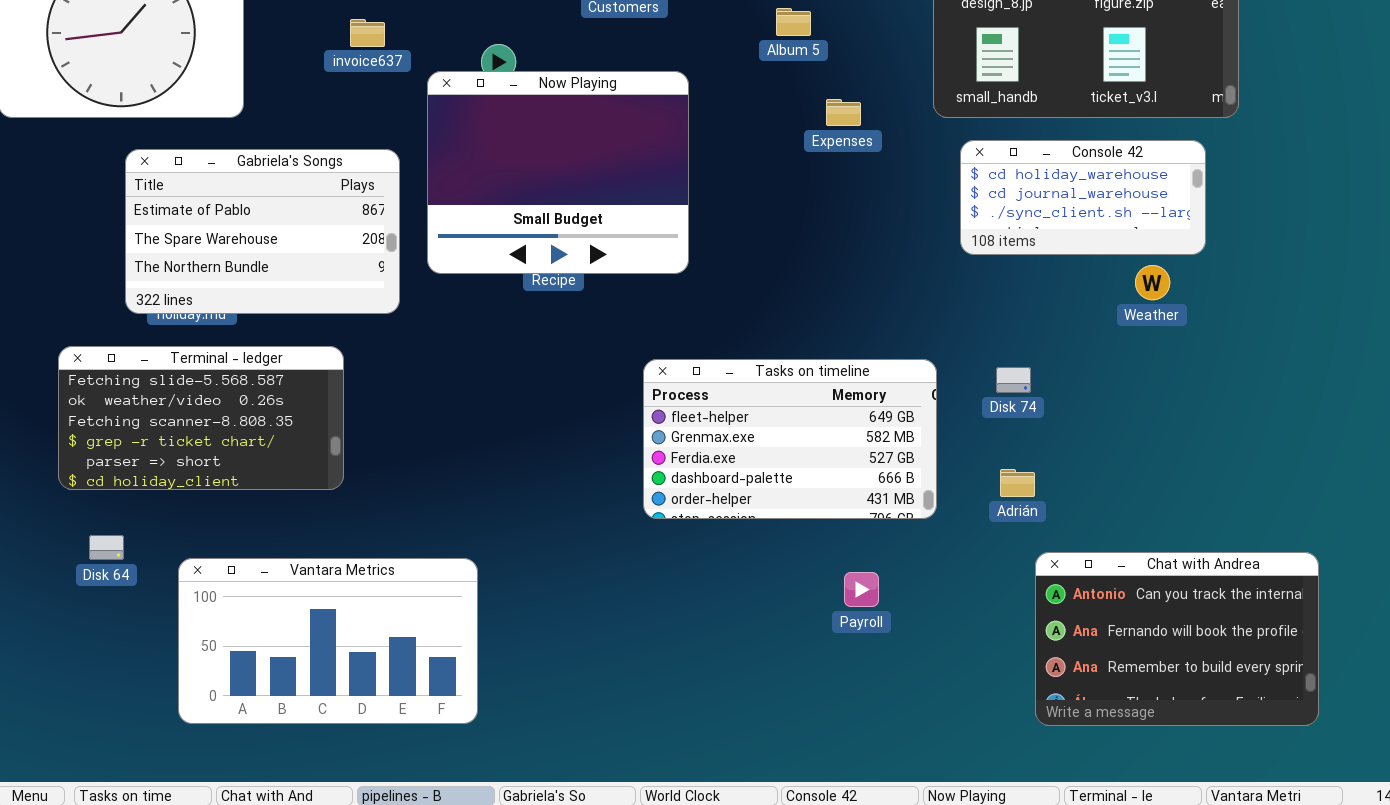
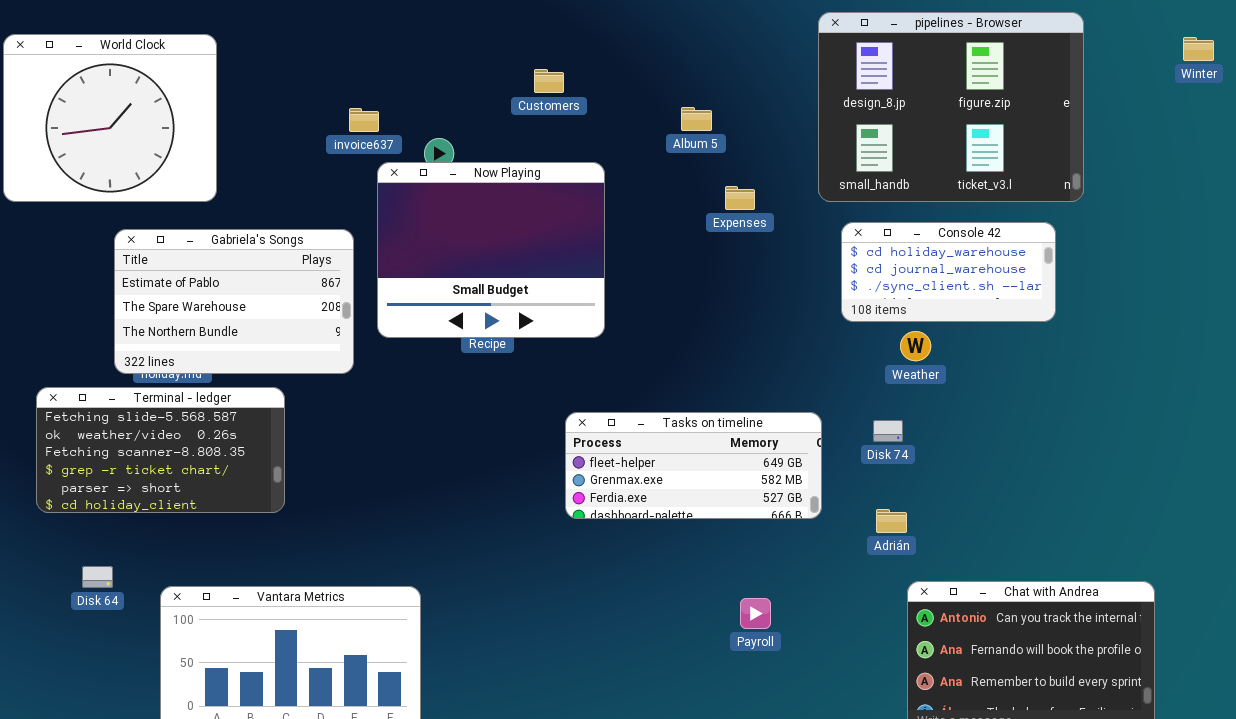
invoice637: [350,19,385,47] -> [349,108,379,132], moved
Weather: [1135,265,1170,300] -> [900,331,931,361], moved
Terminal - ledger: [58,346,344,490] -> [36,387,285,513], moved
Tasks on timeline: [643,359,937,519] -> [565,412,822,519], resized

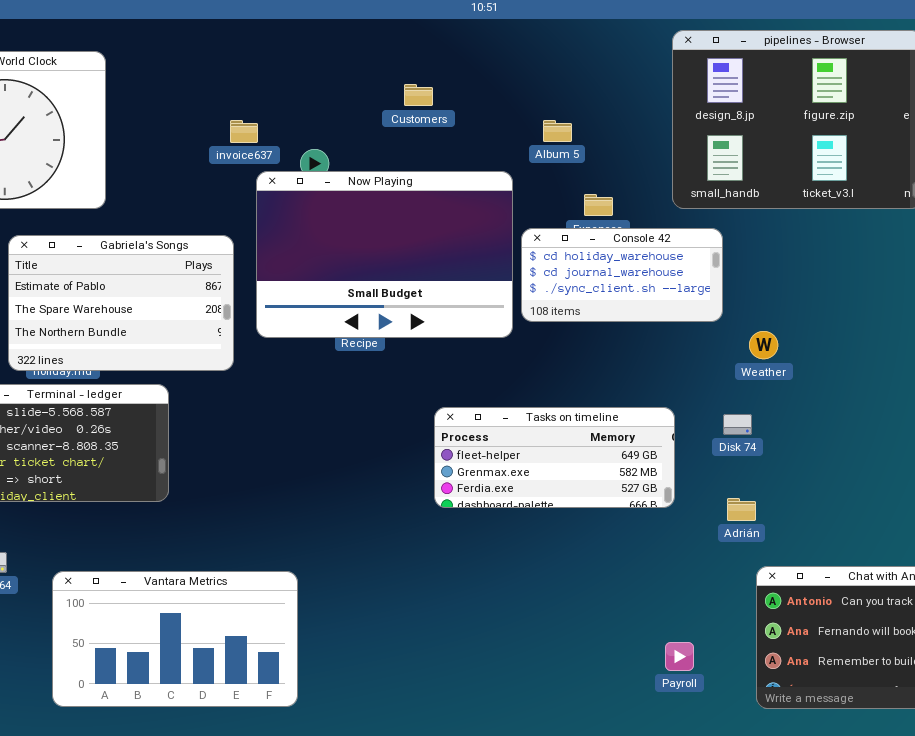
Now Playing: [377,162,605,338] -> [256,171,513,338], resized
Console 42: [841,222,1056,322] -> [521,228,723,322], moved
Payroll: [740,598,771,629] -> [665,642,694,671], moved

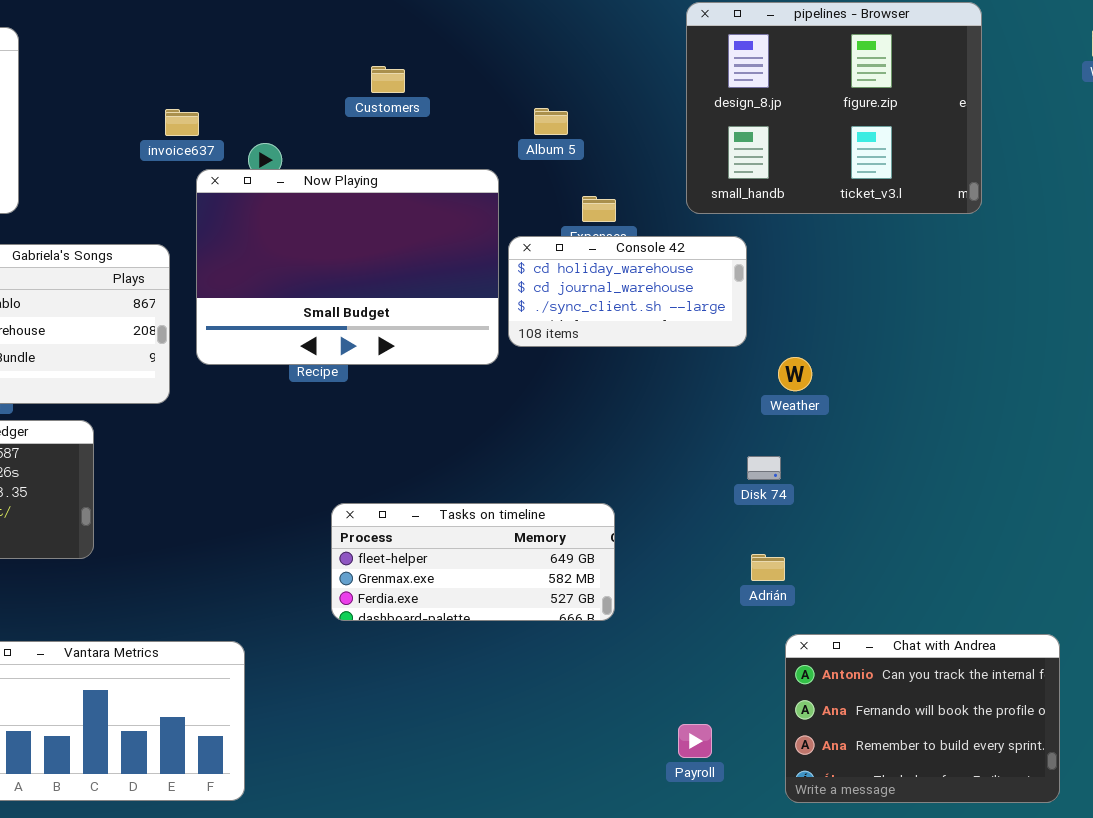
Tasks on timeline: [434,407,675,508] -> [331,503,615,621], moved

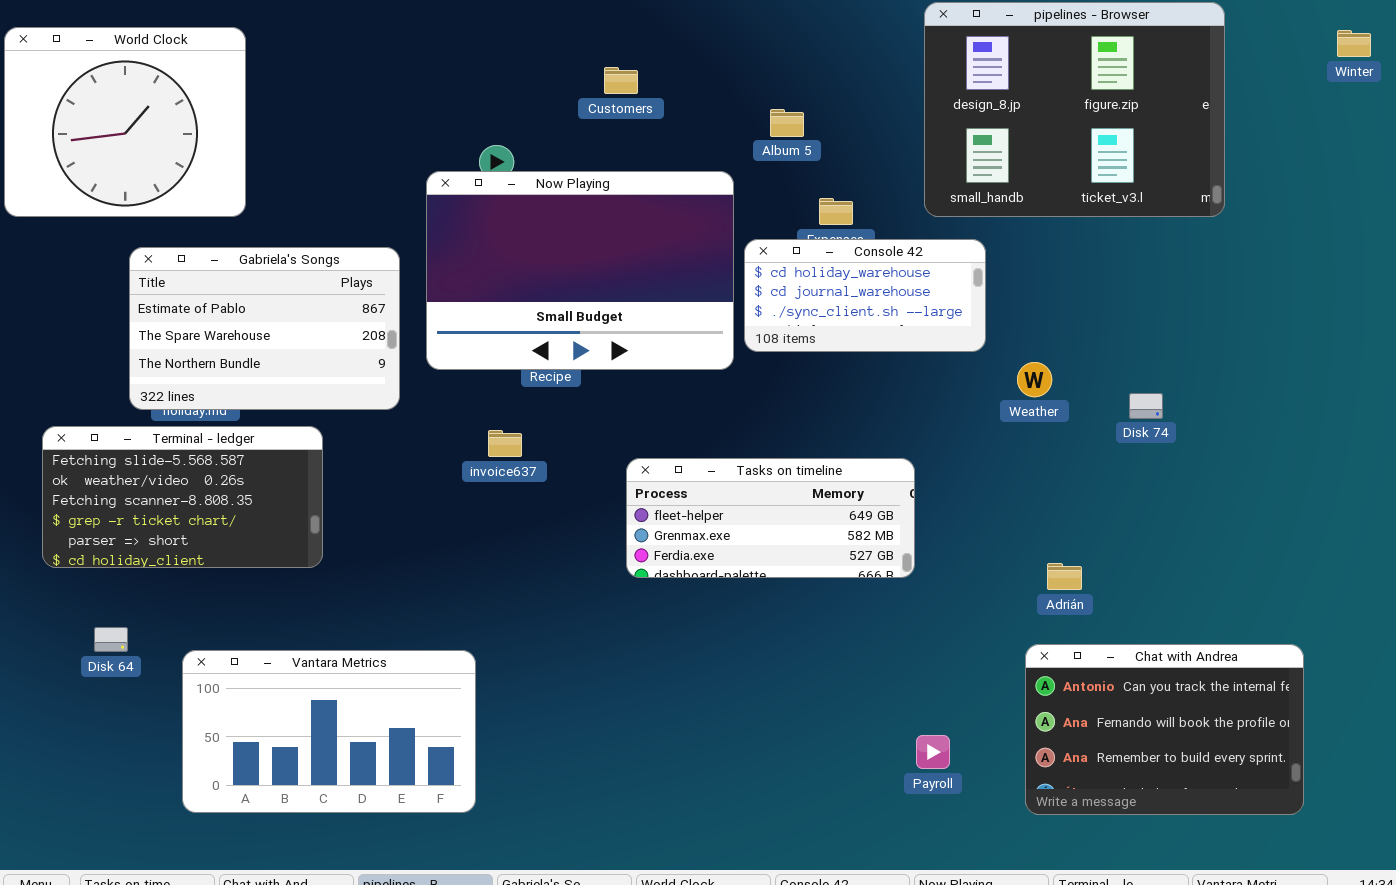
invoice637: [165,109,199,136] -> [488,430,522,457], moved
Disk 74: [747,456,781,480] -> [1129,393,1163,419], moved
Tasks on timeline: [331,503,615,621] -> [626,458,915,578], moved
Adrián: [751,554,785,581] -> [1047,563,1082,590], moved

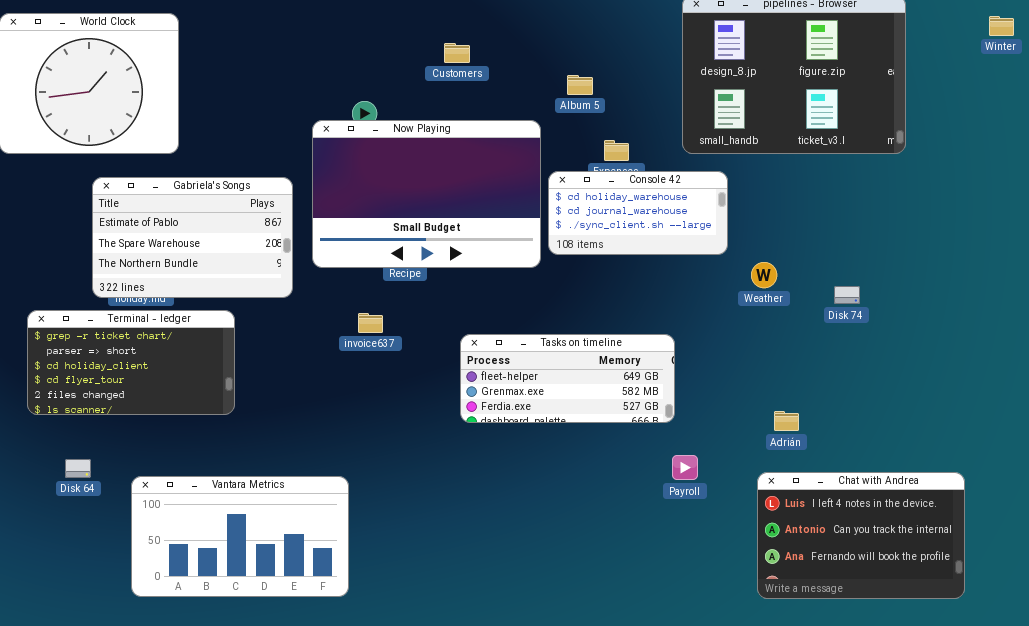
Terminal - ledger: [42,426,323,568] -> [27,310,235,415], scrolled down 3 rows
Chat with Andrea: [1025,644,1304,815] -> [757,472,965,599], scrolled up 1 row
Payroll: [916,735,950,769] -> [672,455,698,480], moved

